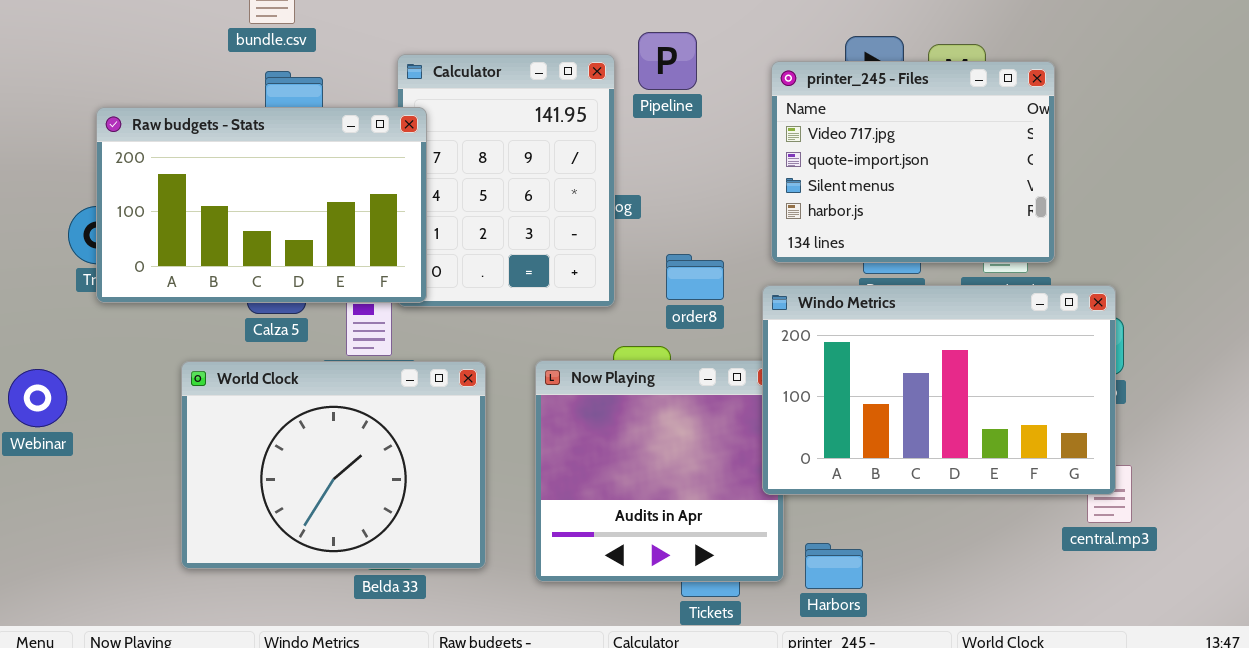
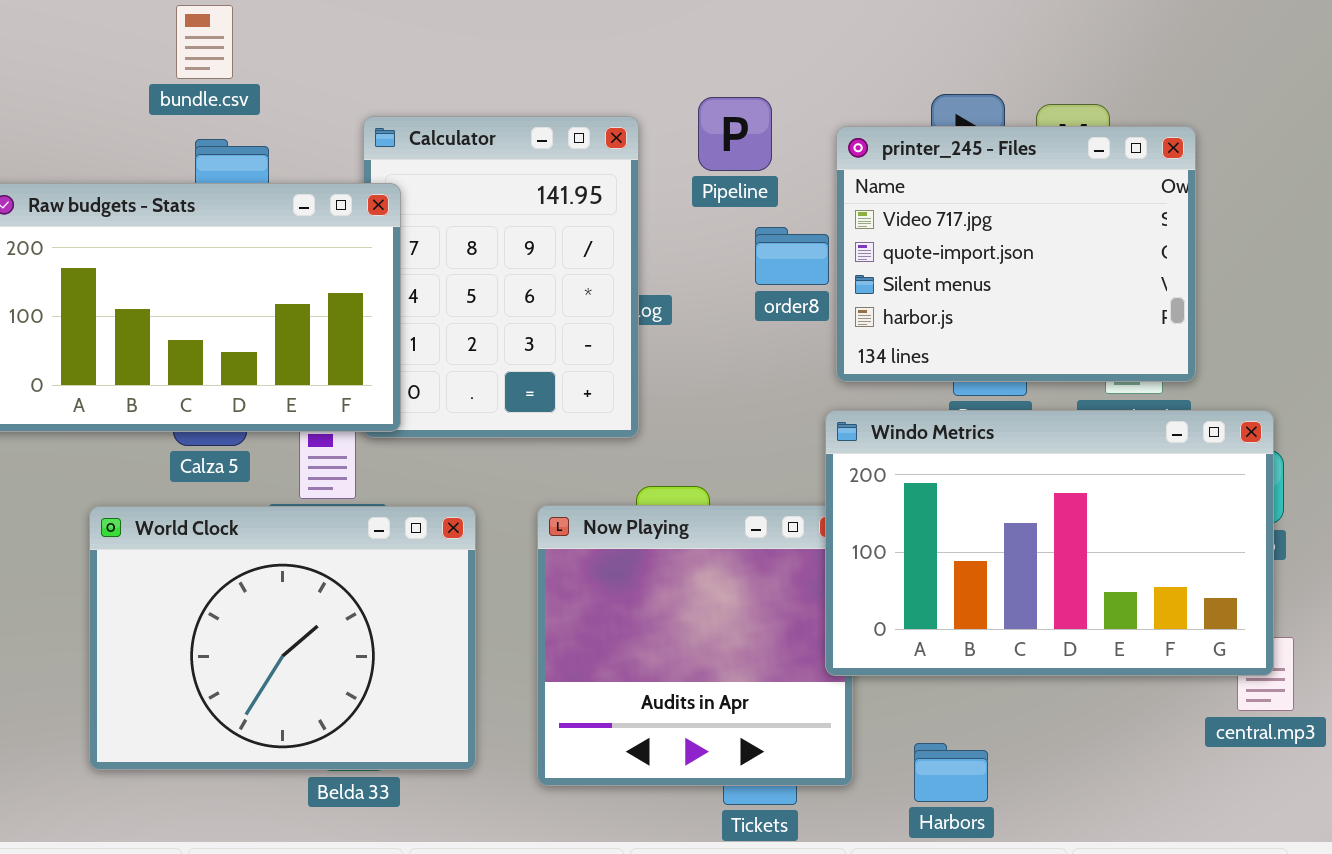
Pipeline: [638,32,697,90] -> [698,97,772,171], moved
order8: [666,254,724,300] -> [755,227,829,285], moved
Harbors: [805,543,863,589] -> [914,743,988,802], moved

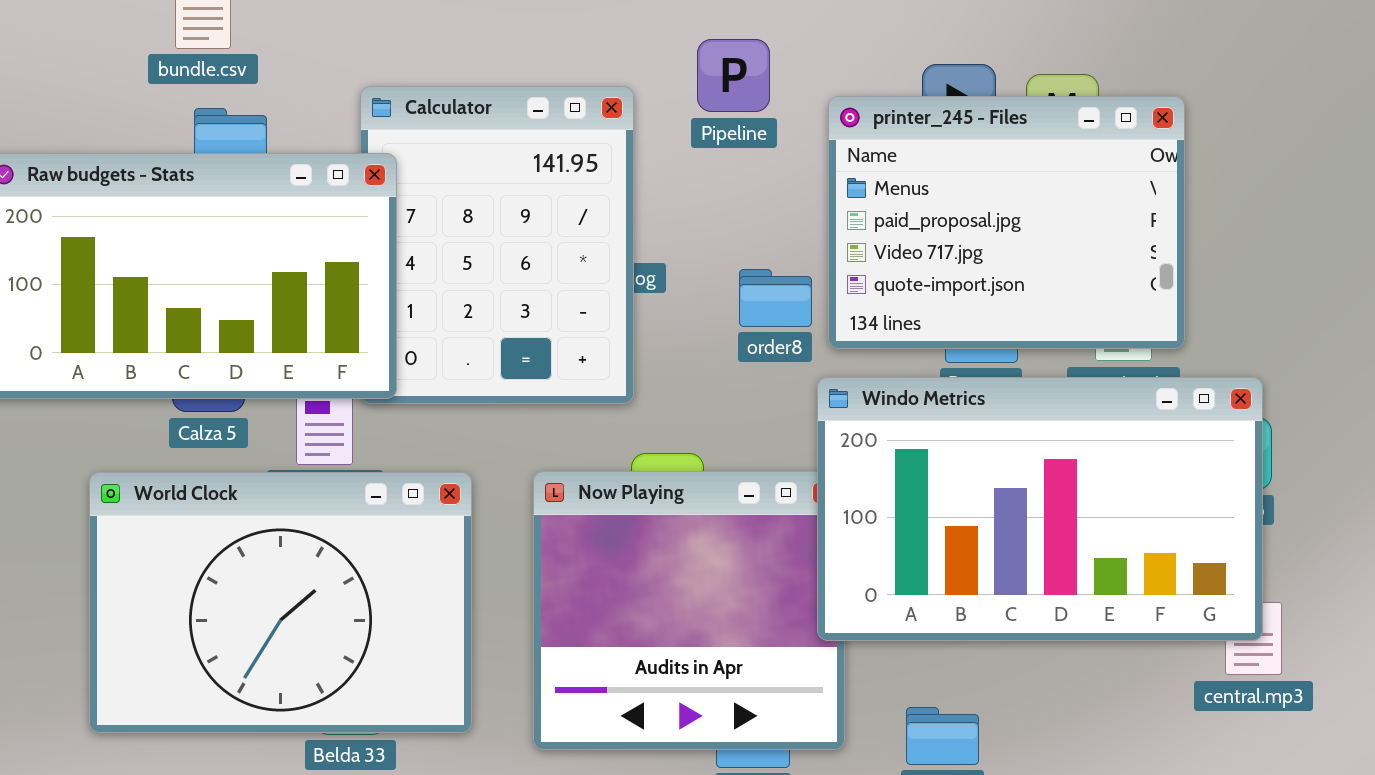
Pipeline: [698,97,772,171] -> [697,39,770,112], moved
printer_245 - Files: [836,126,1196,382] -> [828,96,1185,349], scrolled up 2 rows
order8: [755,227,829,285] -> [739,269,812,327], moved

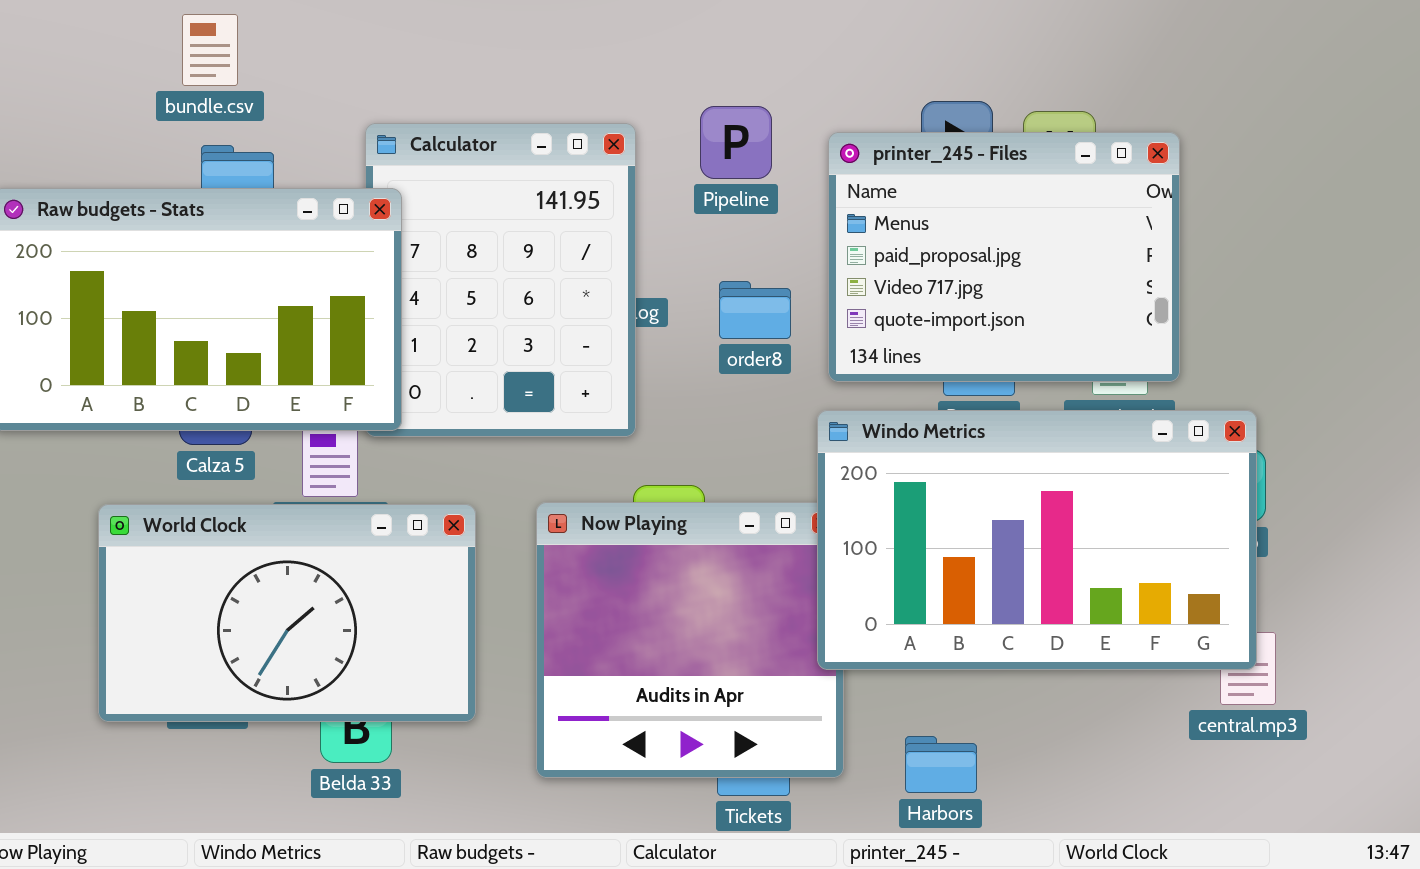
Pipeline: [697,39,770,112] -> [700,106,772,179], moved
order8: [739,269,812,327] -> [719,281,791,339], moved
World Clock: [89,472,472,733] -> [98,504,476,722], resized

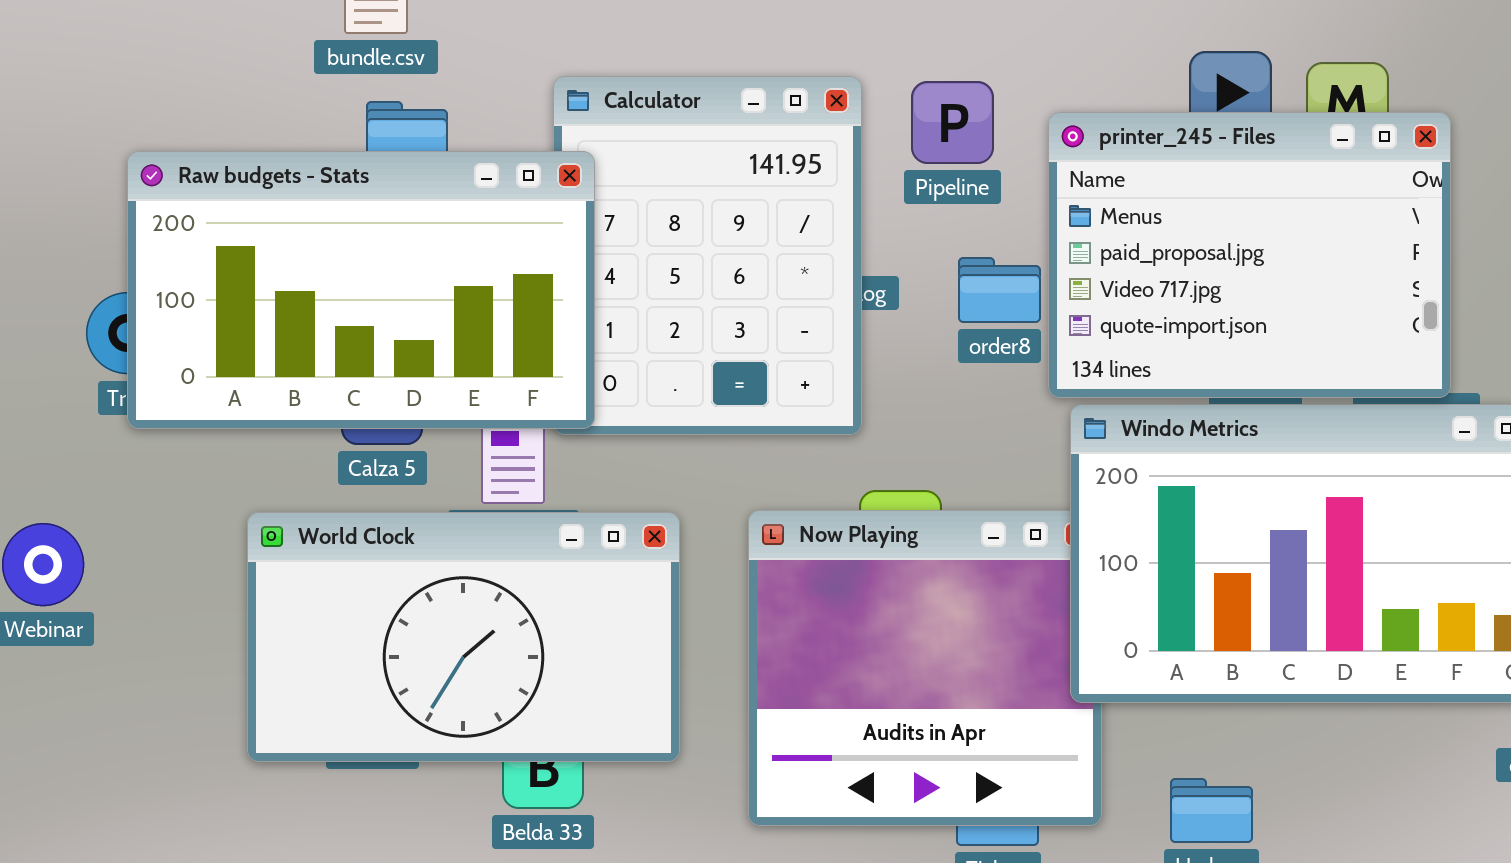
Pipeline: [700,106,772,179] -> [911,81,994,164], moved
printer_245 - Files: [828,132,1180,382] -> [1048,112,1451,398], moved

